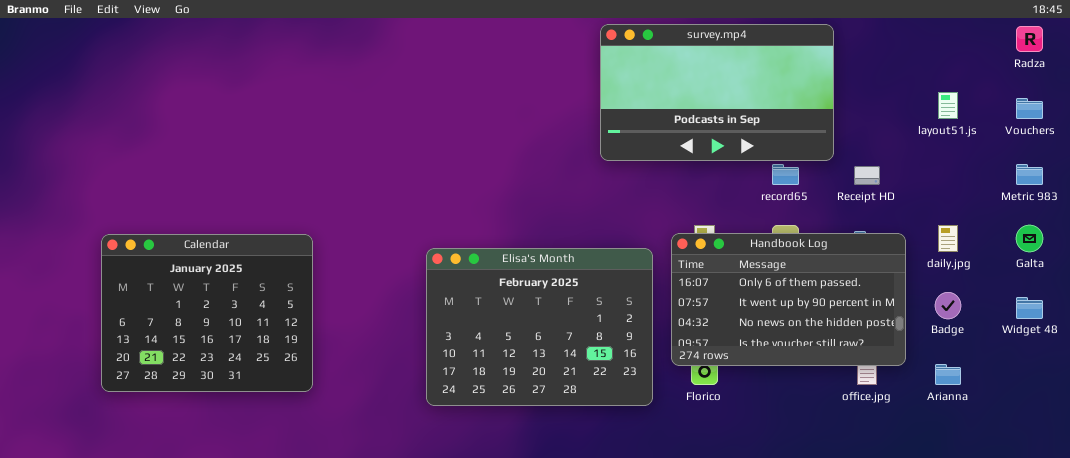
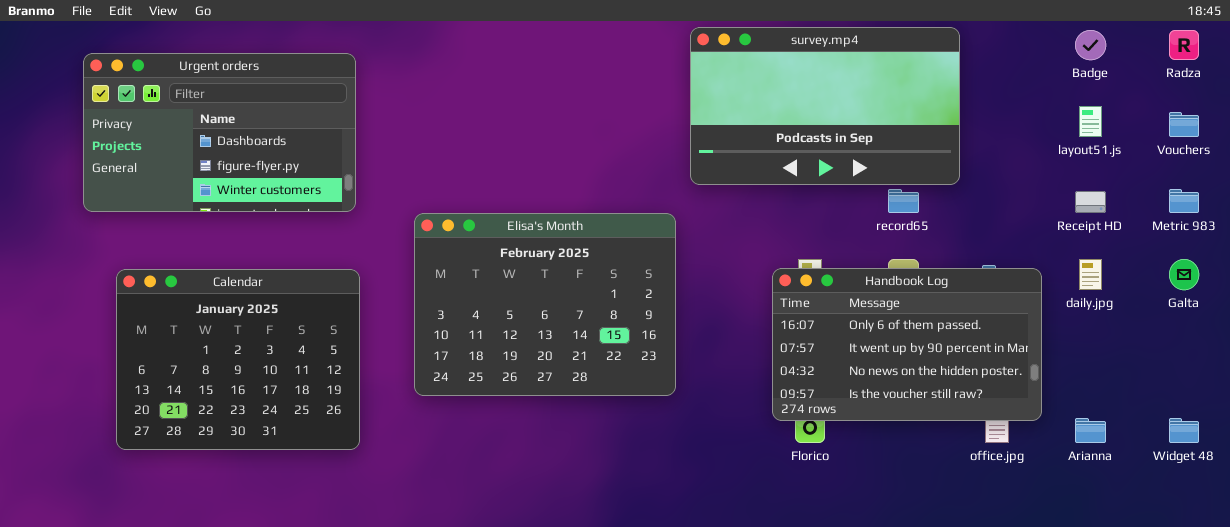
Urgent orders: none -> [83,53,356,212], opened
Receipt HD: [854,166,880,185] -> [1075,191,1106,213], moved
Elisa's Month: [426,248,653,406] -> [414,213,676,396], moved
Badge: [935,292,961,319] -> [1075,30,1106,60], moved
Widget 48: [1016,297,1043,319] -> [1169,418,1199,443], moved

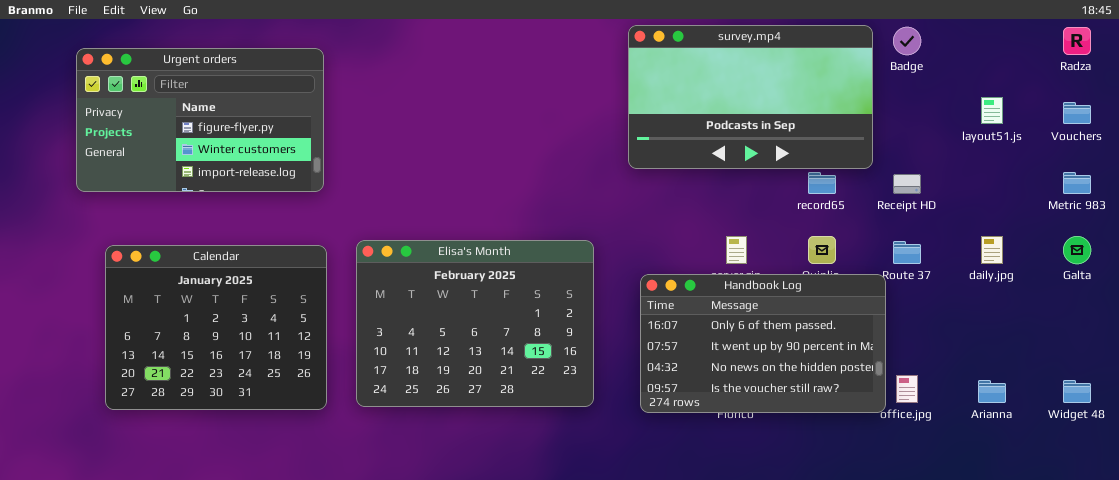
Badge: [1075,30,1106,60] -> [893,27,921,55], moved
Urgent orders: [83,53,356,212] -> [76,48,324,192], scrolled down 1 row
Receipt HD: [1075,191,1106,213] -> [893,174,921,194], moved
Elisa's Month: [414,213,676,396] -> [356,240,594,407], moved
Handbook Log: [772,268,1042,421] -> [640,274,886,413], moved

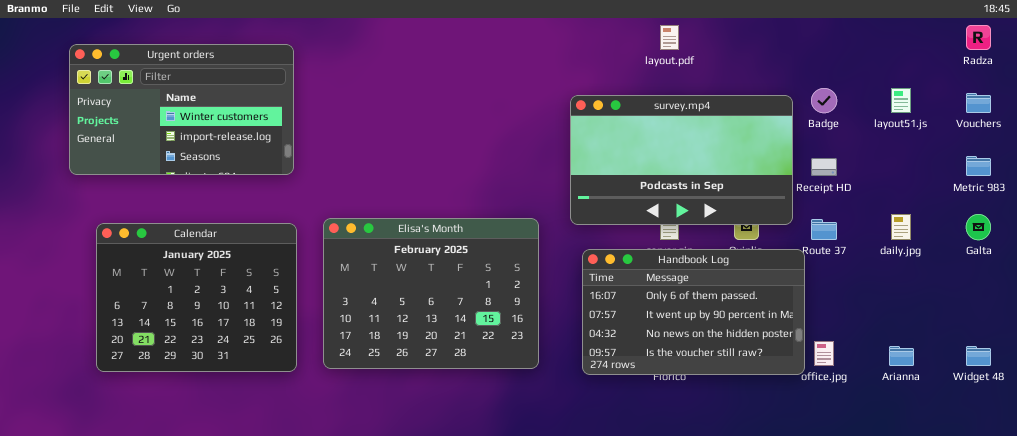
survey.mp4: [628,25,873,169] -> [570,95,793,225], moved
Badge: [893,27,921,55] -> [811,88,837,113], moved
Urgent orders: [76,48,324,192] -> [69,44,294,175], scrolled down 1 row

